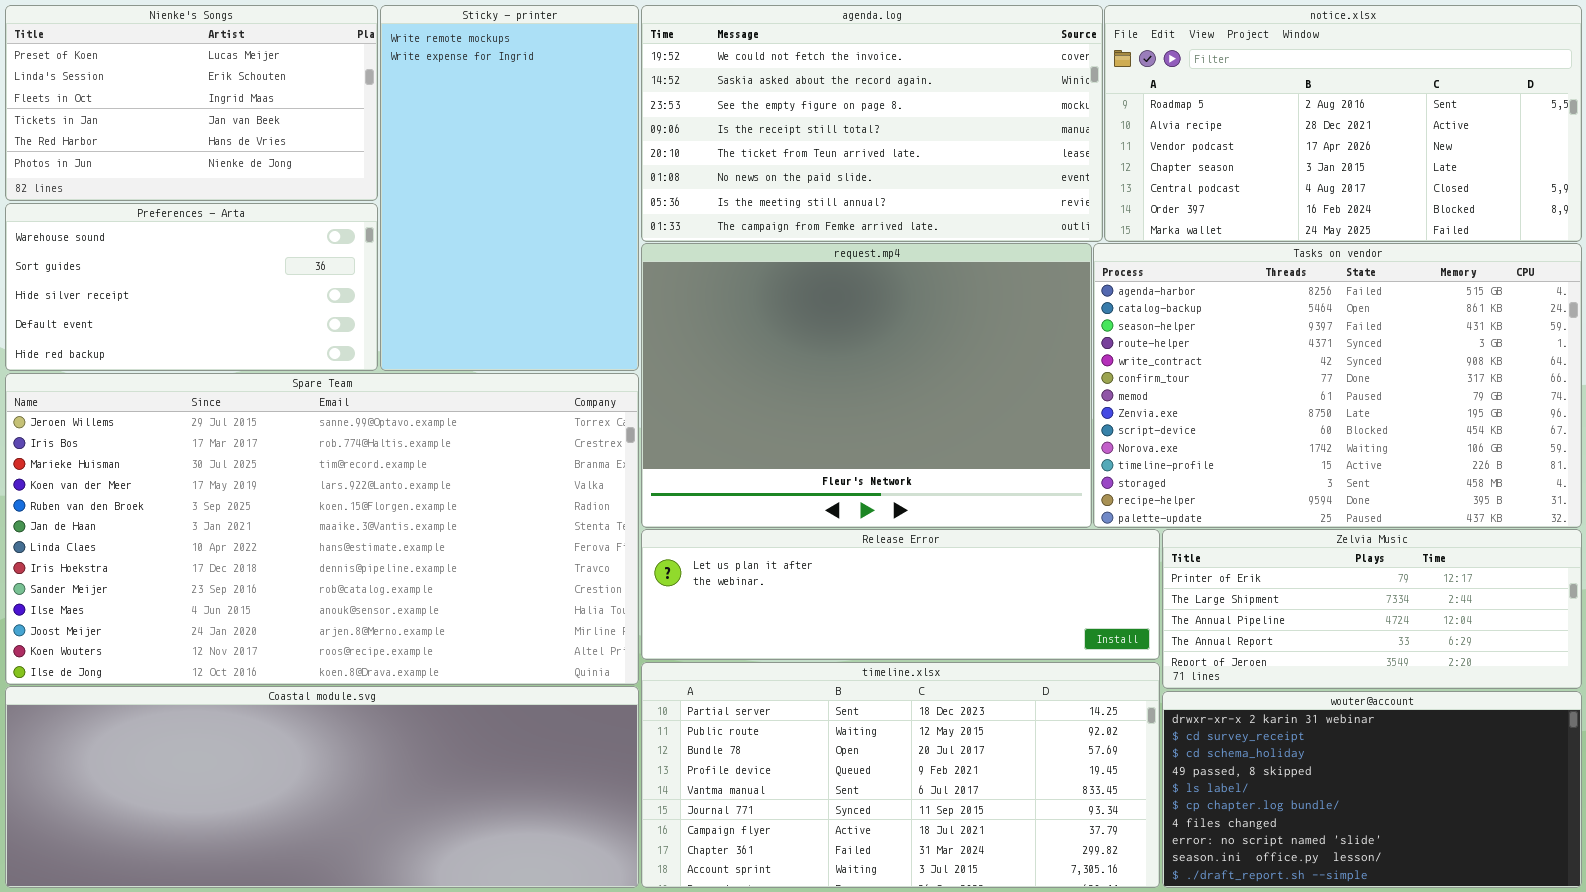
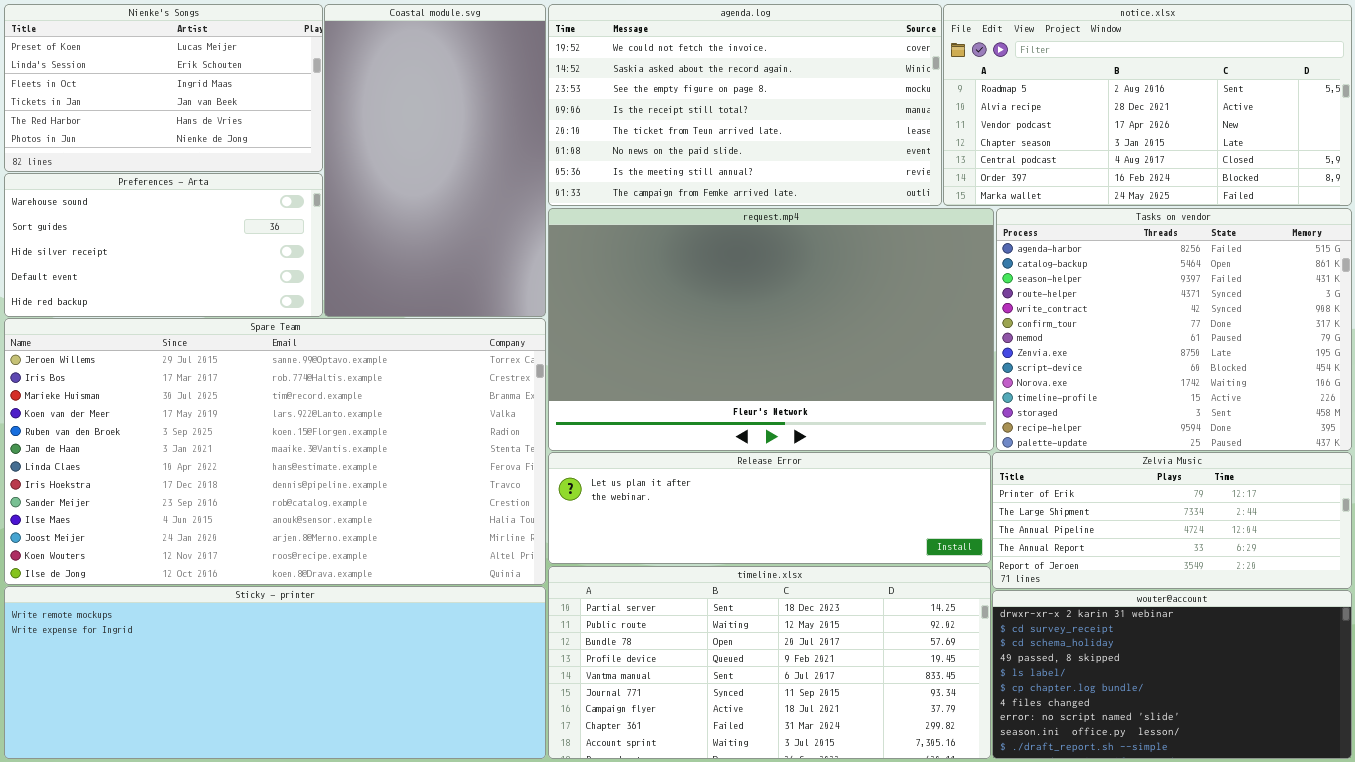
Sticky - printer: [380,5,639,371] -> [4,586,546,759], moved, resized
request.mp4: [641,243,1092,528] -> [548,208,994,451], resized
Tasks on vendor: [1093,243,1582,528] -> [996,208,1352,451], resized
Coastal module.svg: [5,686,639,888] -> [324,4,546,317], moved, resized

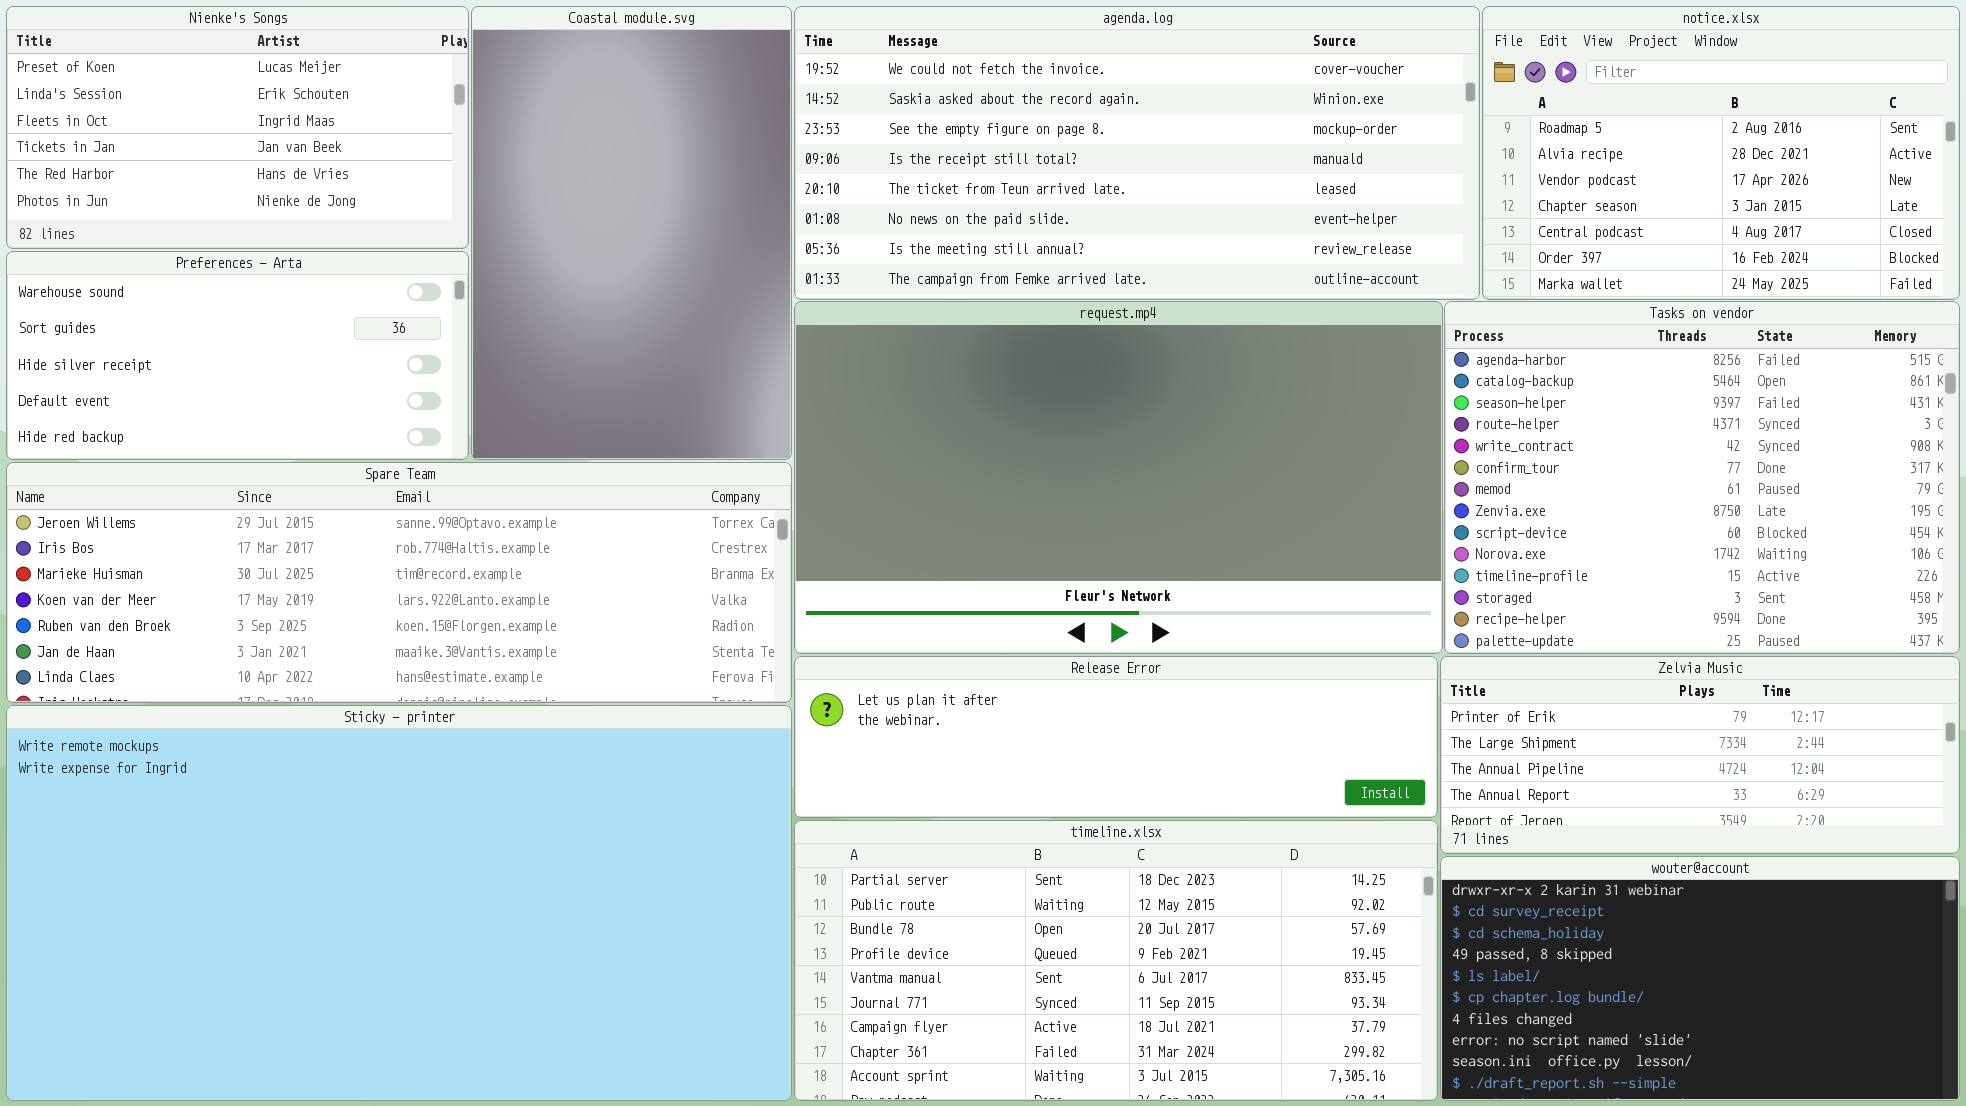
agenda.log: [548,4,942,206] -> [794,6,1480,300], resized
notice.xlsx: [943,4,1352,206] -> [1482,6,1960,300], resized
Spare Team: [4,318,546,585] -> [6,462,792,703], resized
Sticky - printer: [4,586,546,759] -> [6,705,792,1101], resized

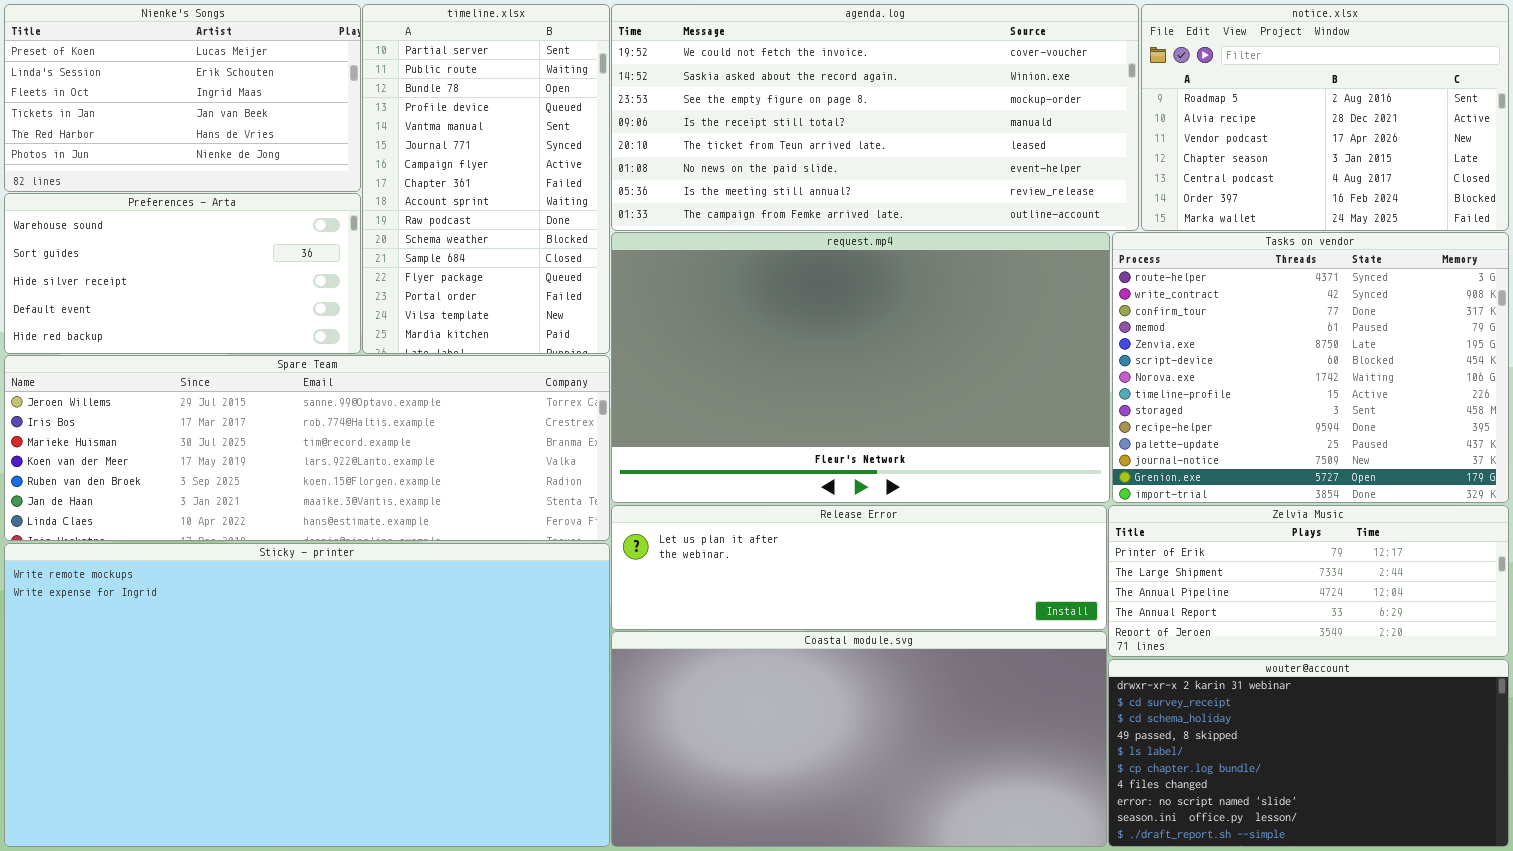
Coastal module.svg: [471,6,792,460] -> [611,631,1107,847], moved, resized
Tasks on vendor: [1444,301,1960,654] -> [1112,232,1509,503], scrolled down 3 rows
timeline.xlsx: [794,820,1438,1101] -> [362,4,610,354], moved, resized

